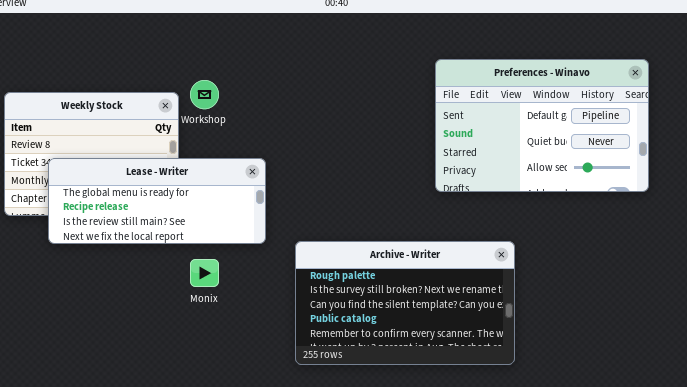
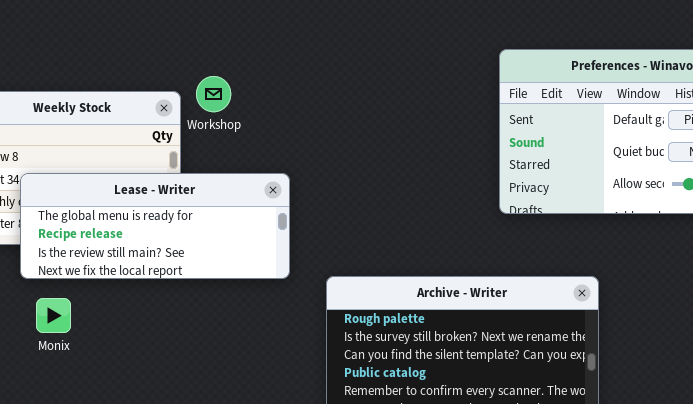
Monix: [190,259,219,287] -> [36,298,71,333], moved

